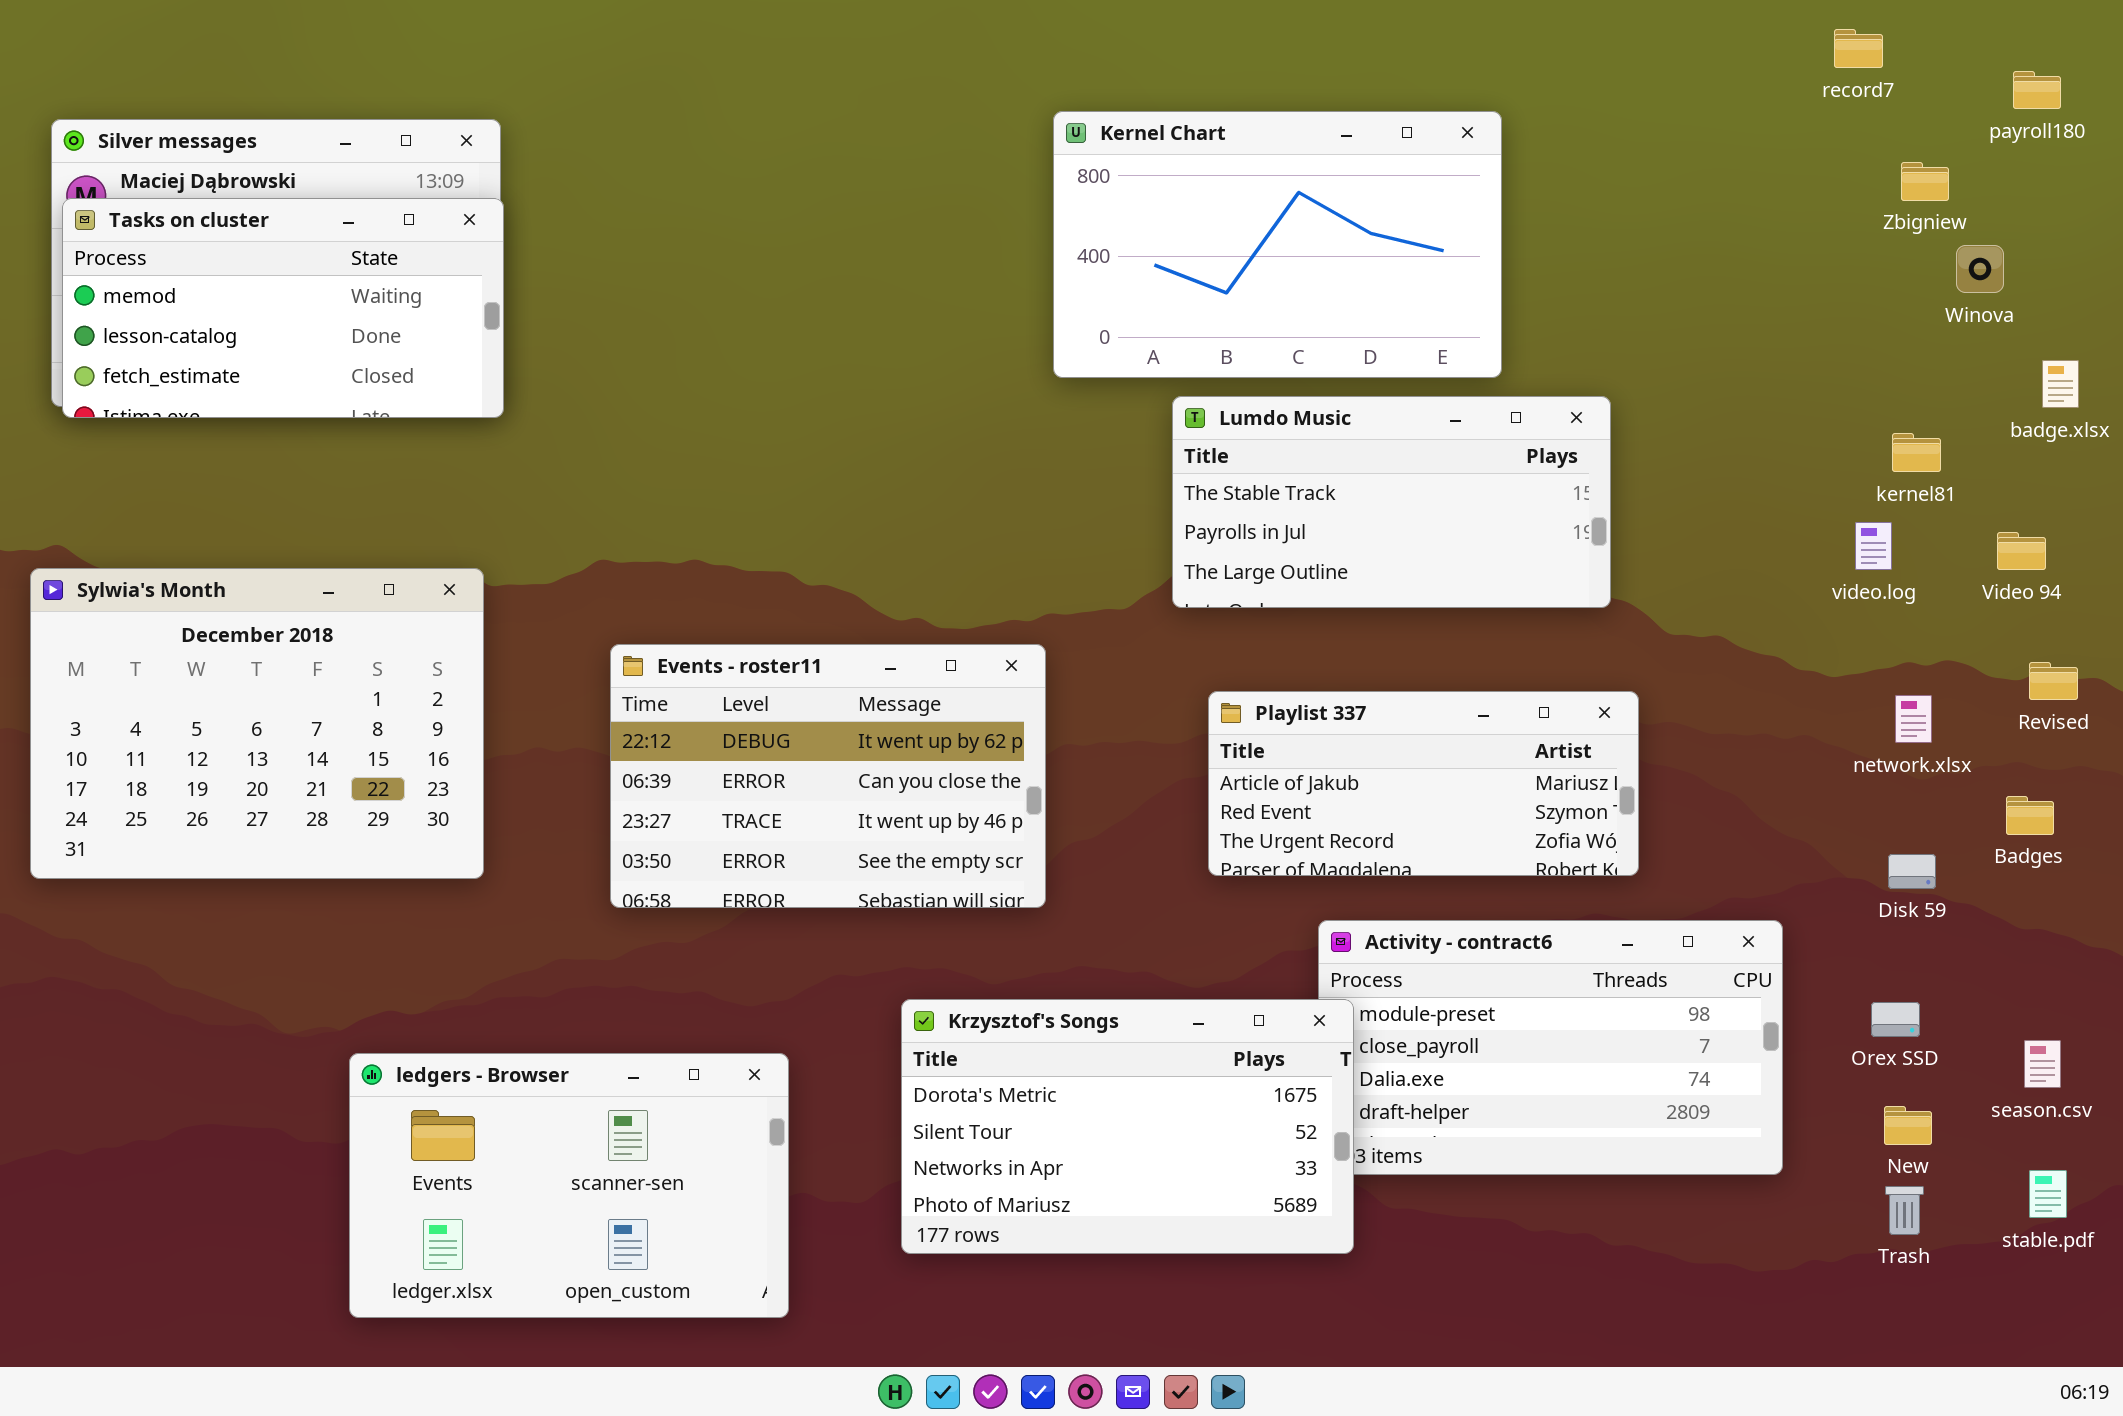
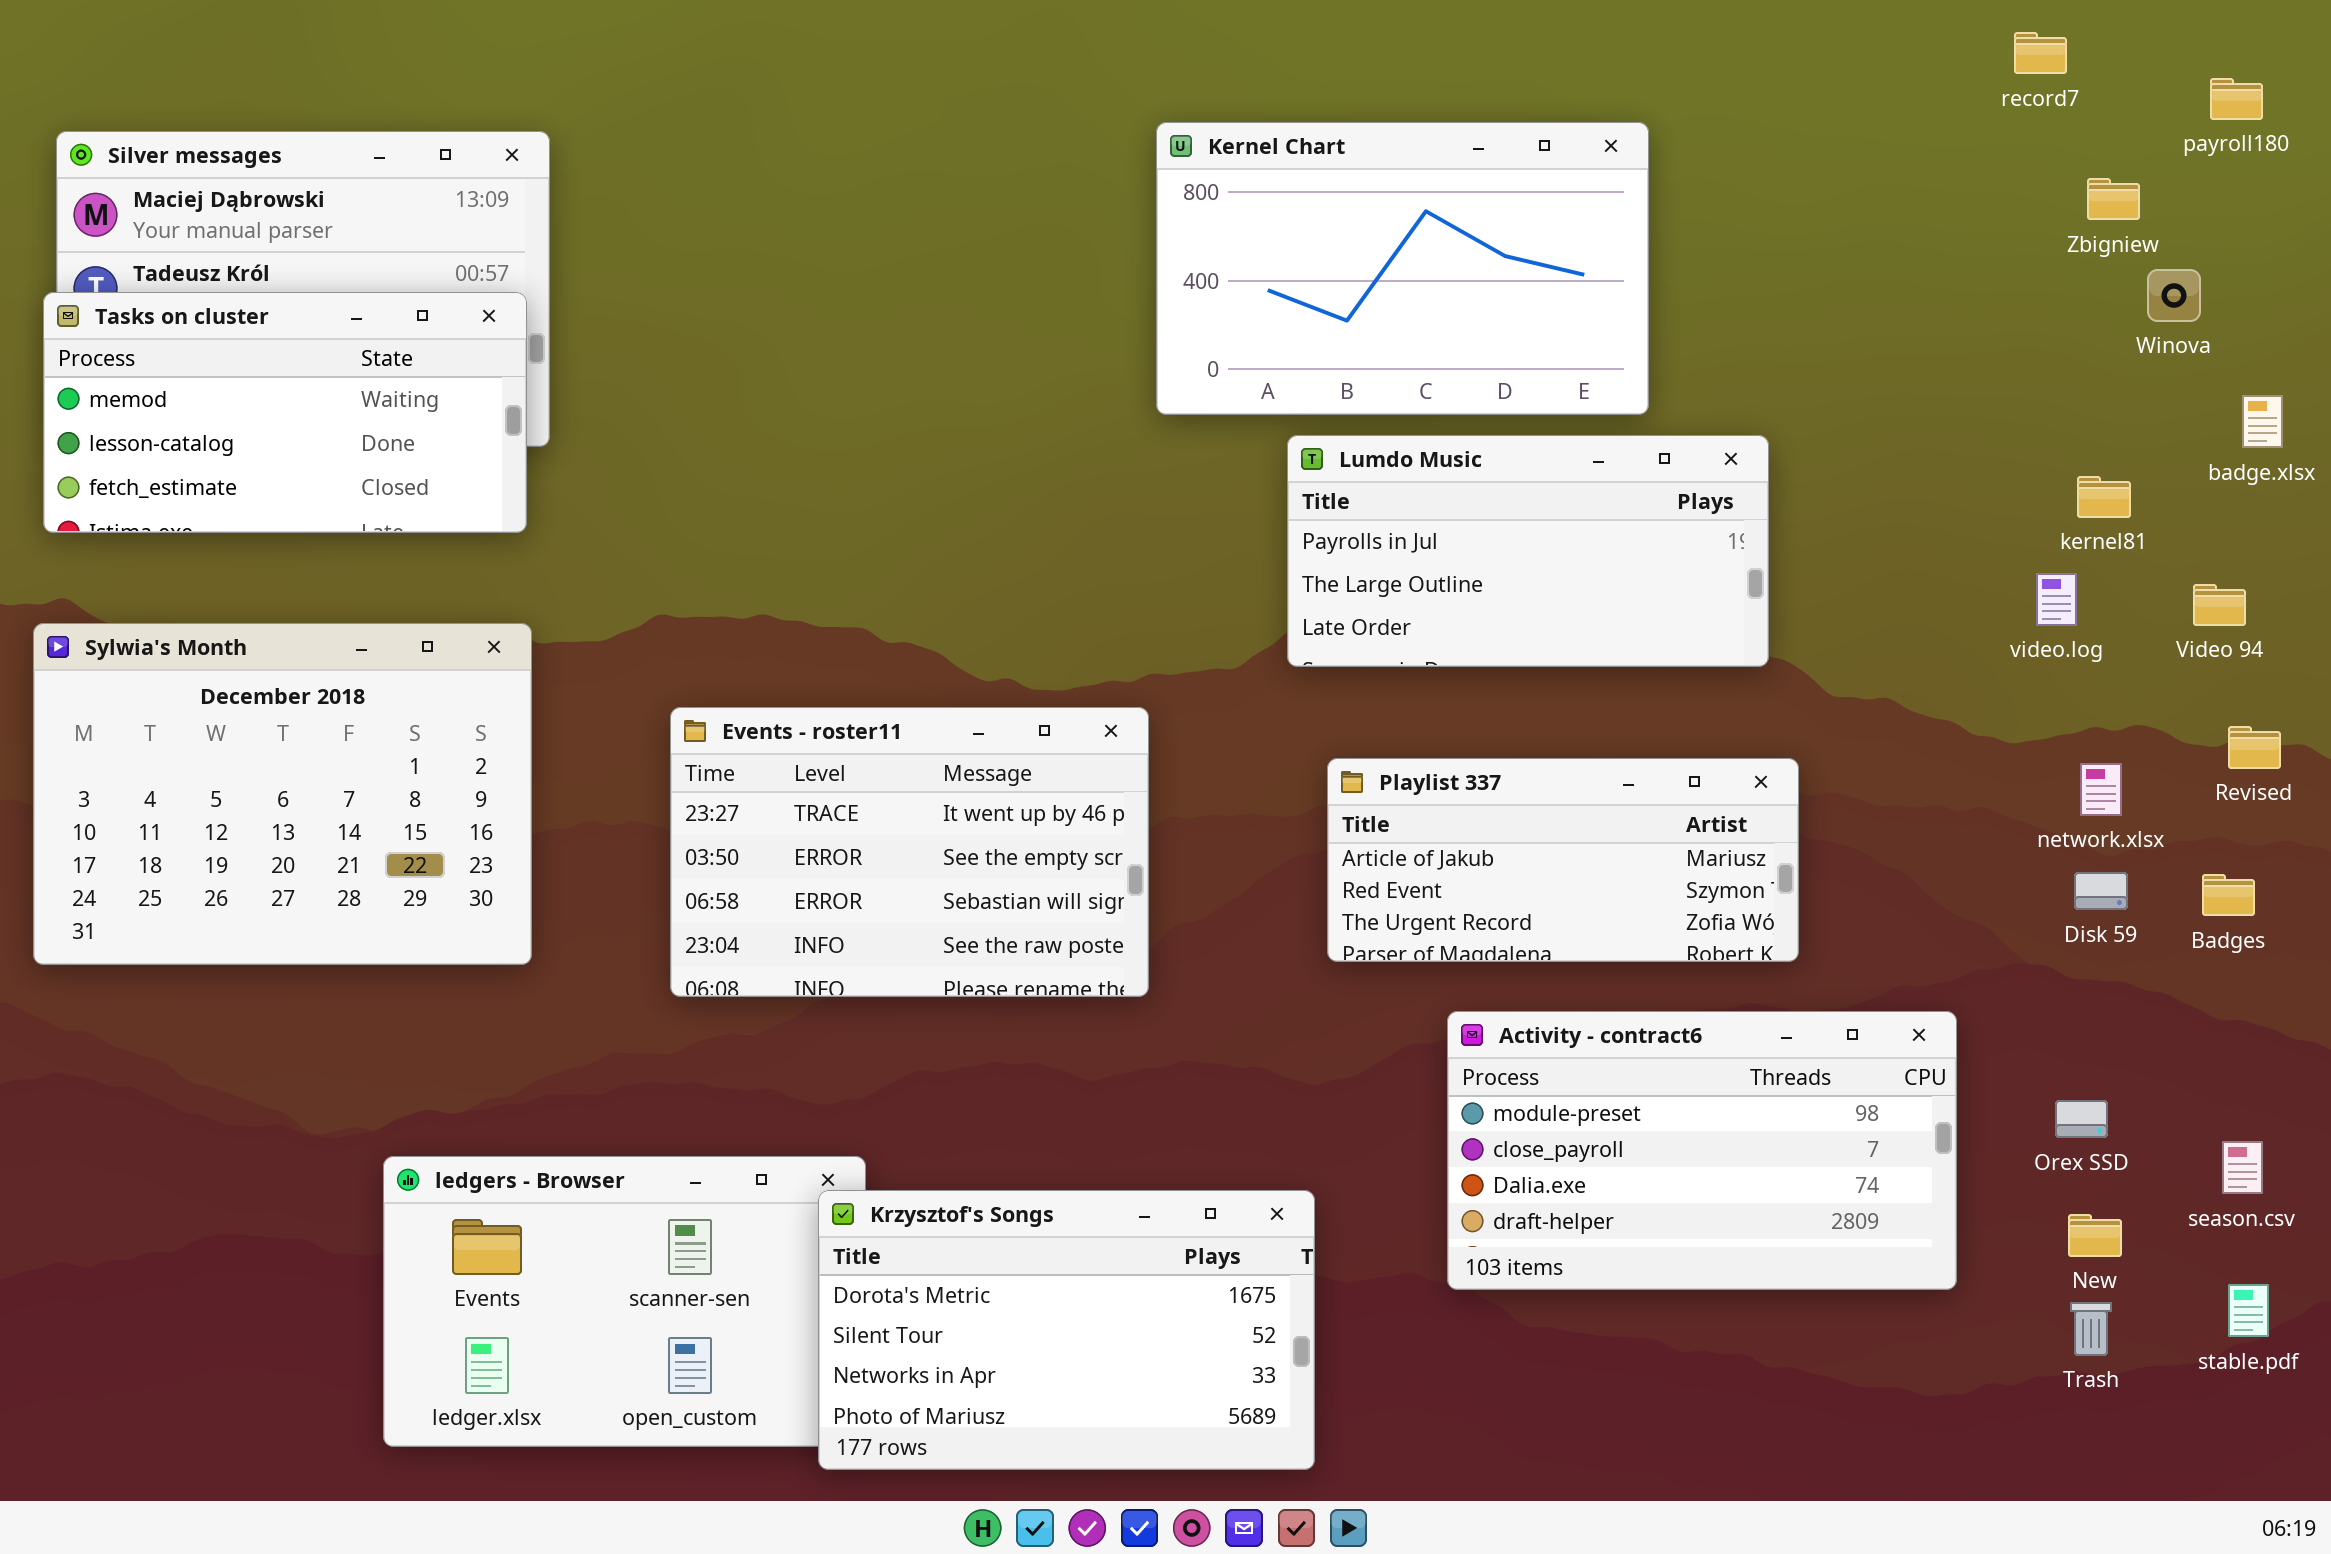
Tasks on cluster: [62,198,504,418] -> [43,292,527,533], moved
Lumdo Music: [1172,396,1611,608] -> [1287,435,1769,667], scrolled down 1 row
Events - roster11: [610,644,1046,908] -> [670,707,1149,997], scrolled down 2 rows
Disk 59: [1888,854,1936,889] -> [2074,872,2128,910], moved
Krzysztof's Songs: [901,999,1354,1254] -> [818,1190,1315,1470], moved

